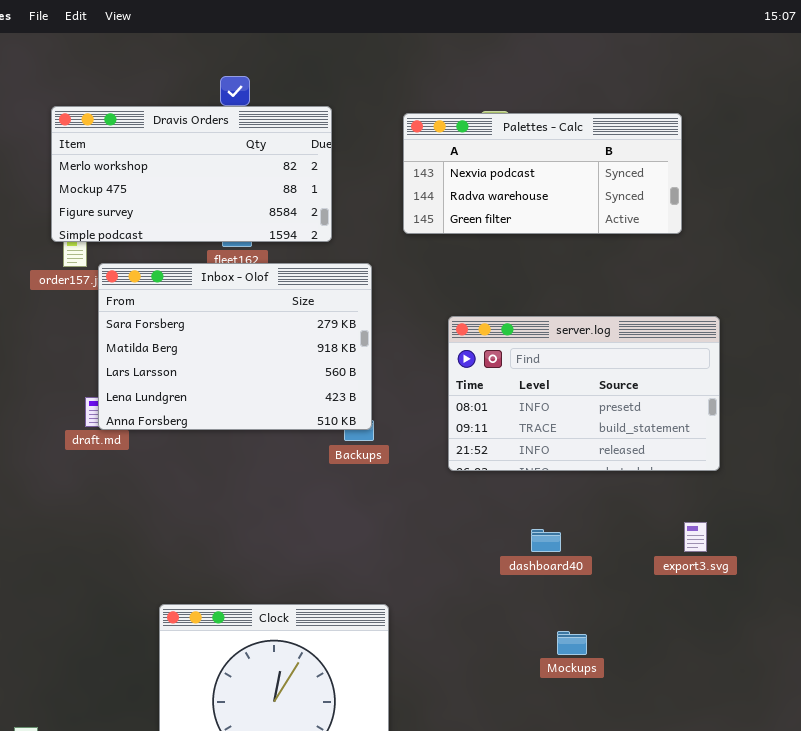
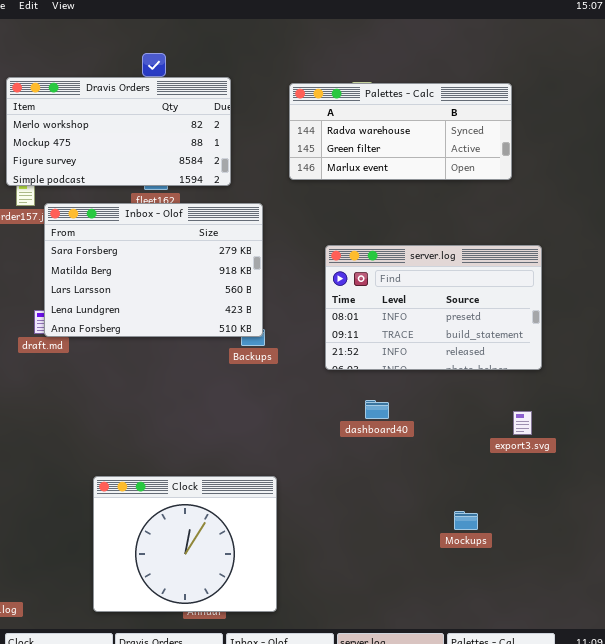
Palettes - Calc: [403,113,682,234] -> [289,83,512,180], scrolled down 1 row
dashboard40: [531,529,561,552] -> [365,400,389,419], moved
Mockups: [557,631,587,655] -> [454,511,478,530], moved

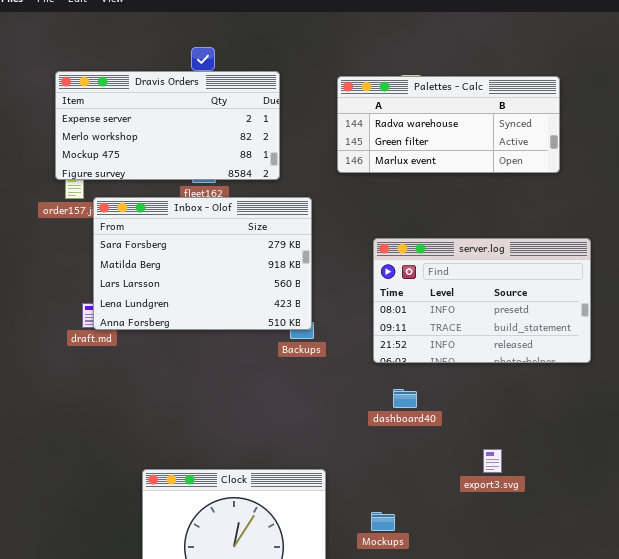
Dravis Orders: [6,77,231,186] -> [55,71,280,180], scrolled up 1 row
dashboard40: [365,400,389,419] -> [393,389,417,408], moved
export3.svg: [513,411,532,435] -> [483,449,502,473], moved
Mockups: [454,511,478,530] -> [371,512,395,531], moved

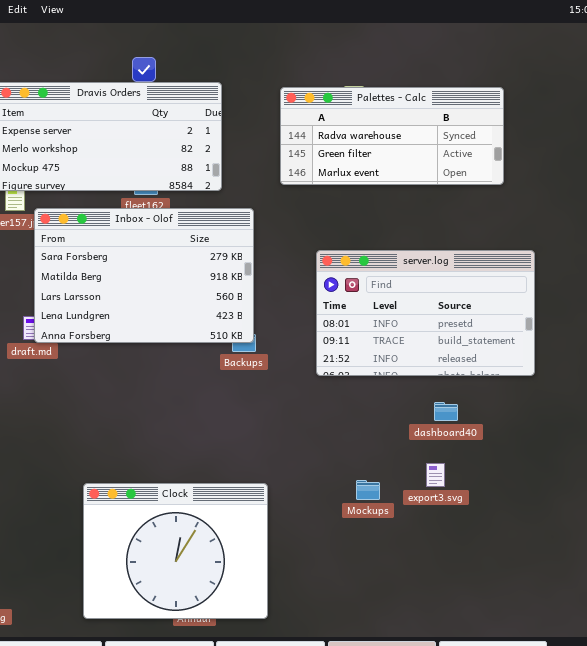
dashboard40: [393,389,417,408] -> [434,402,458,421], moved
Mockups: [371,512,395,531] -> [356,480,380,500], moved

